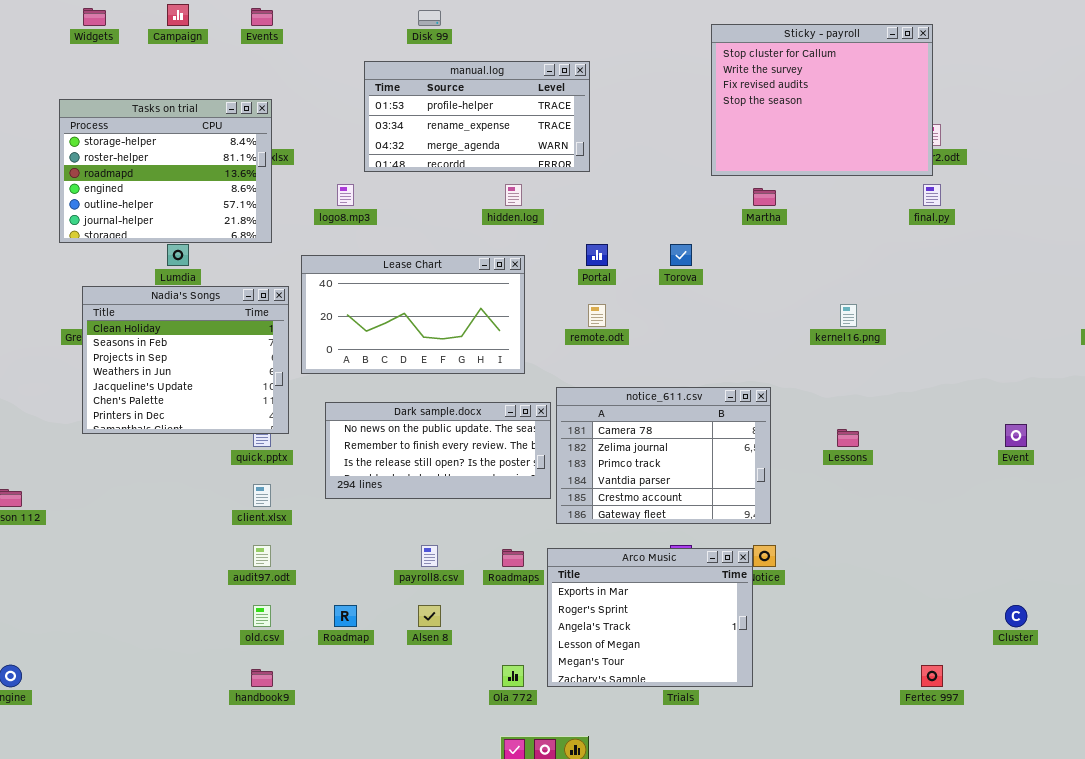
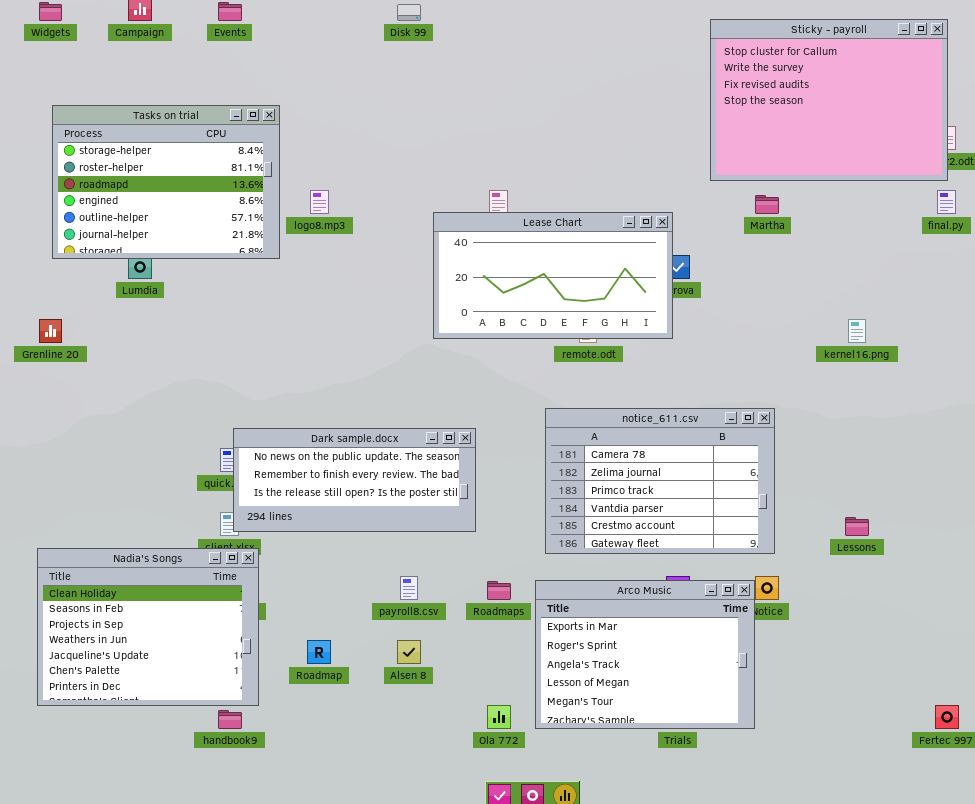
manual.log: [364,61,590,172] -> none, closed
Tasks on trial: [59,99,272,243] -> [52,105,280,259], moved
Lease Chart: [301,255,525,374] -> [433,212,673,339], moved
Nadia's Songs: [82,286,289,434] -> [37,548,259,706], moved
Dark sample.docx: [325,402,551,499] -> [233,428,476,532], moved
Lessons: [837,429,859,447] -> [845,517,869,536], moved

